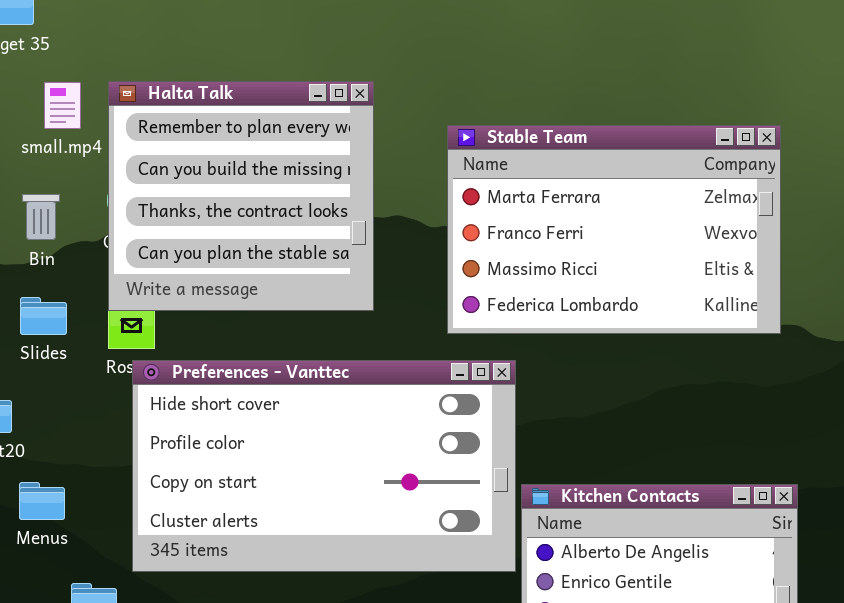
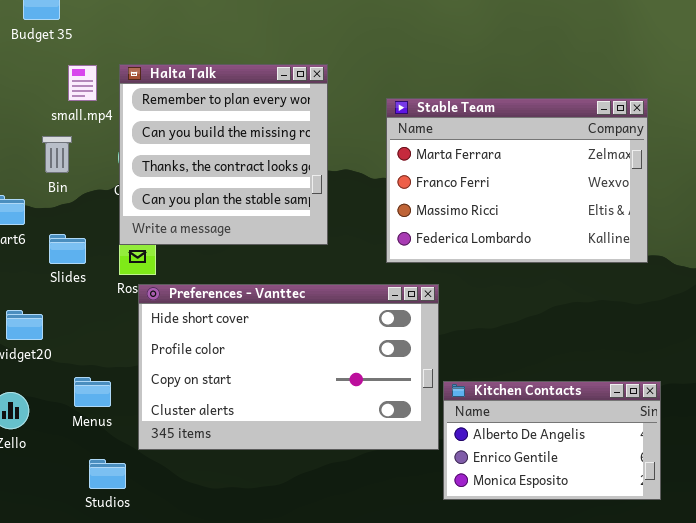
Bin: [22,194,60,240] -> [42,136,72,173], moved
Menus: [19,482,65,520] -> [74,377,111,407], moved

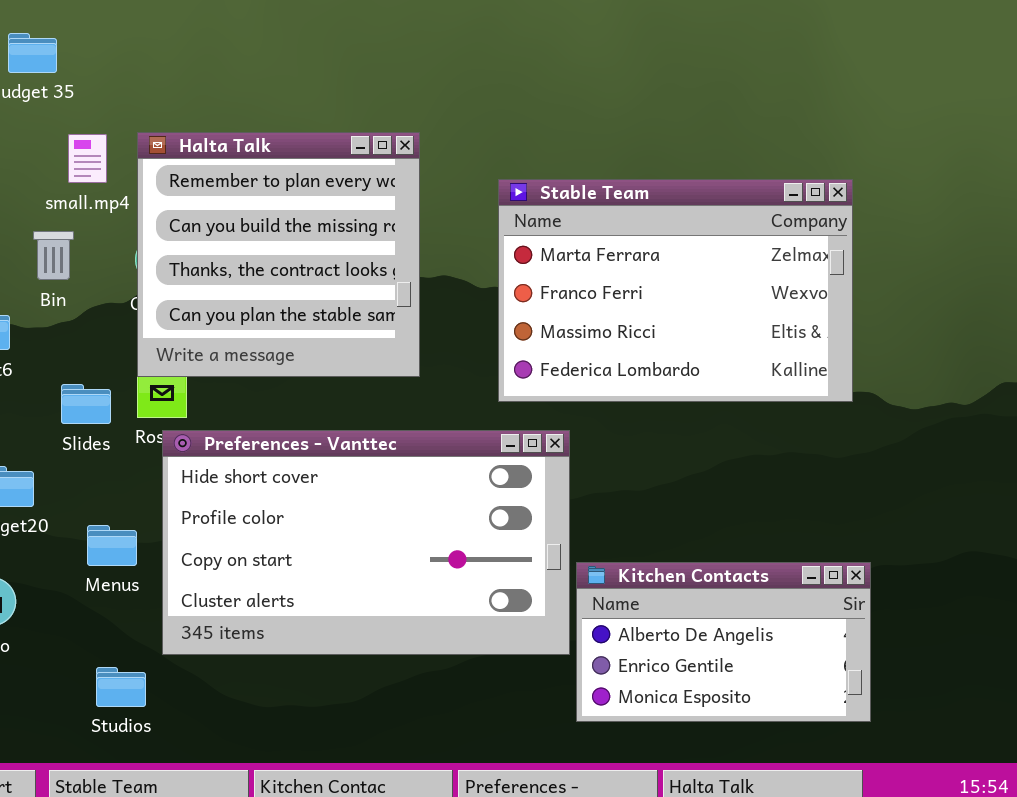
Slides: [49,234,86,264] -> [61,384,111,424], moved
Menus: [74,377,111,407] -> [87,525,137,566], moved

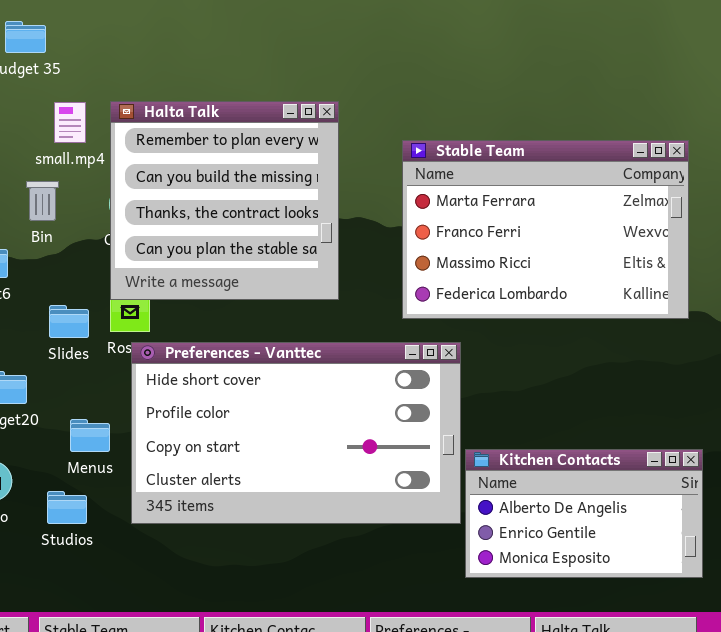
Studios: [96,667,146,707] -> [47,491,87,524], moved

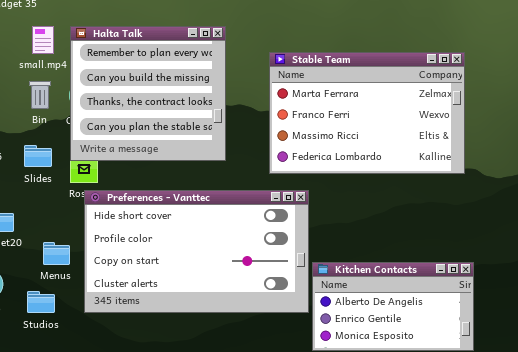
Bin: [26,181,59,221] -> [29,81,51,109], moved
Slides: [49,305,89,338] -> [24,145,52,167], moved

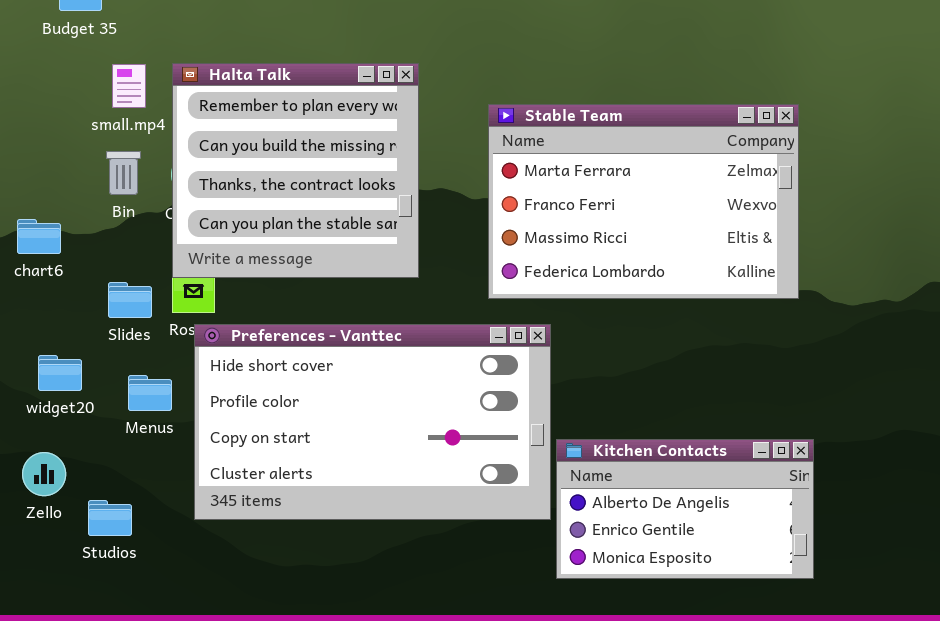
Slides: [24,145,52,167] -> [108,282,152,318], moved
Menus: [43,242,70,265] -> [128,375,172,411], moved
Studios: [27,291,55,313] -> [88,500,132,536], moved

